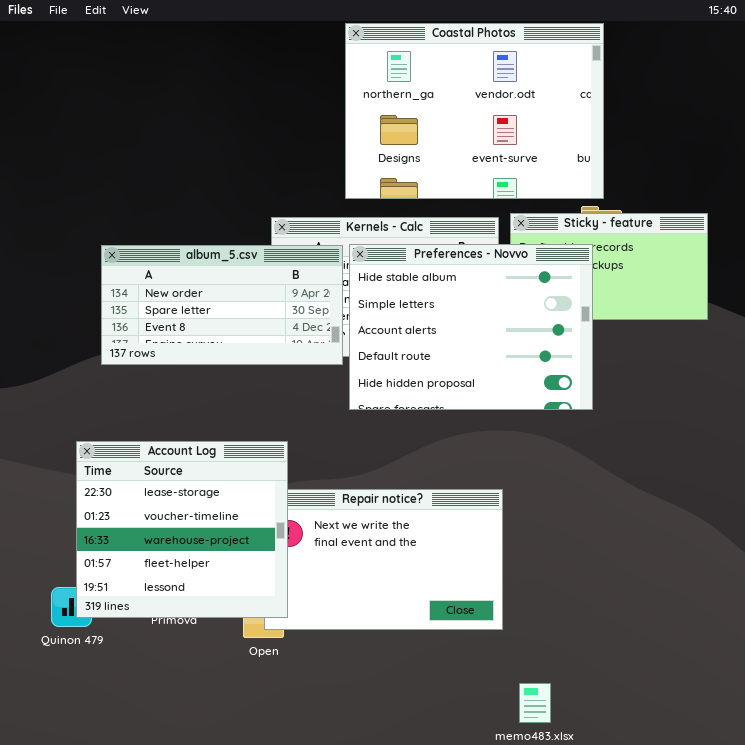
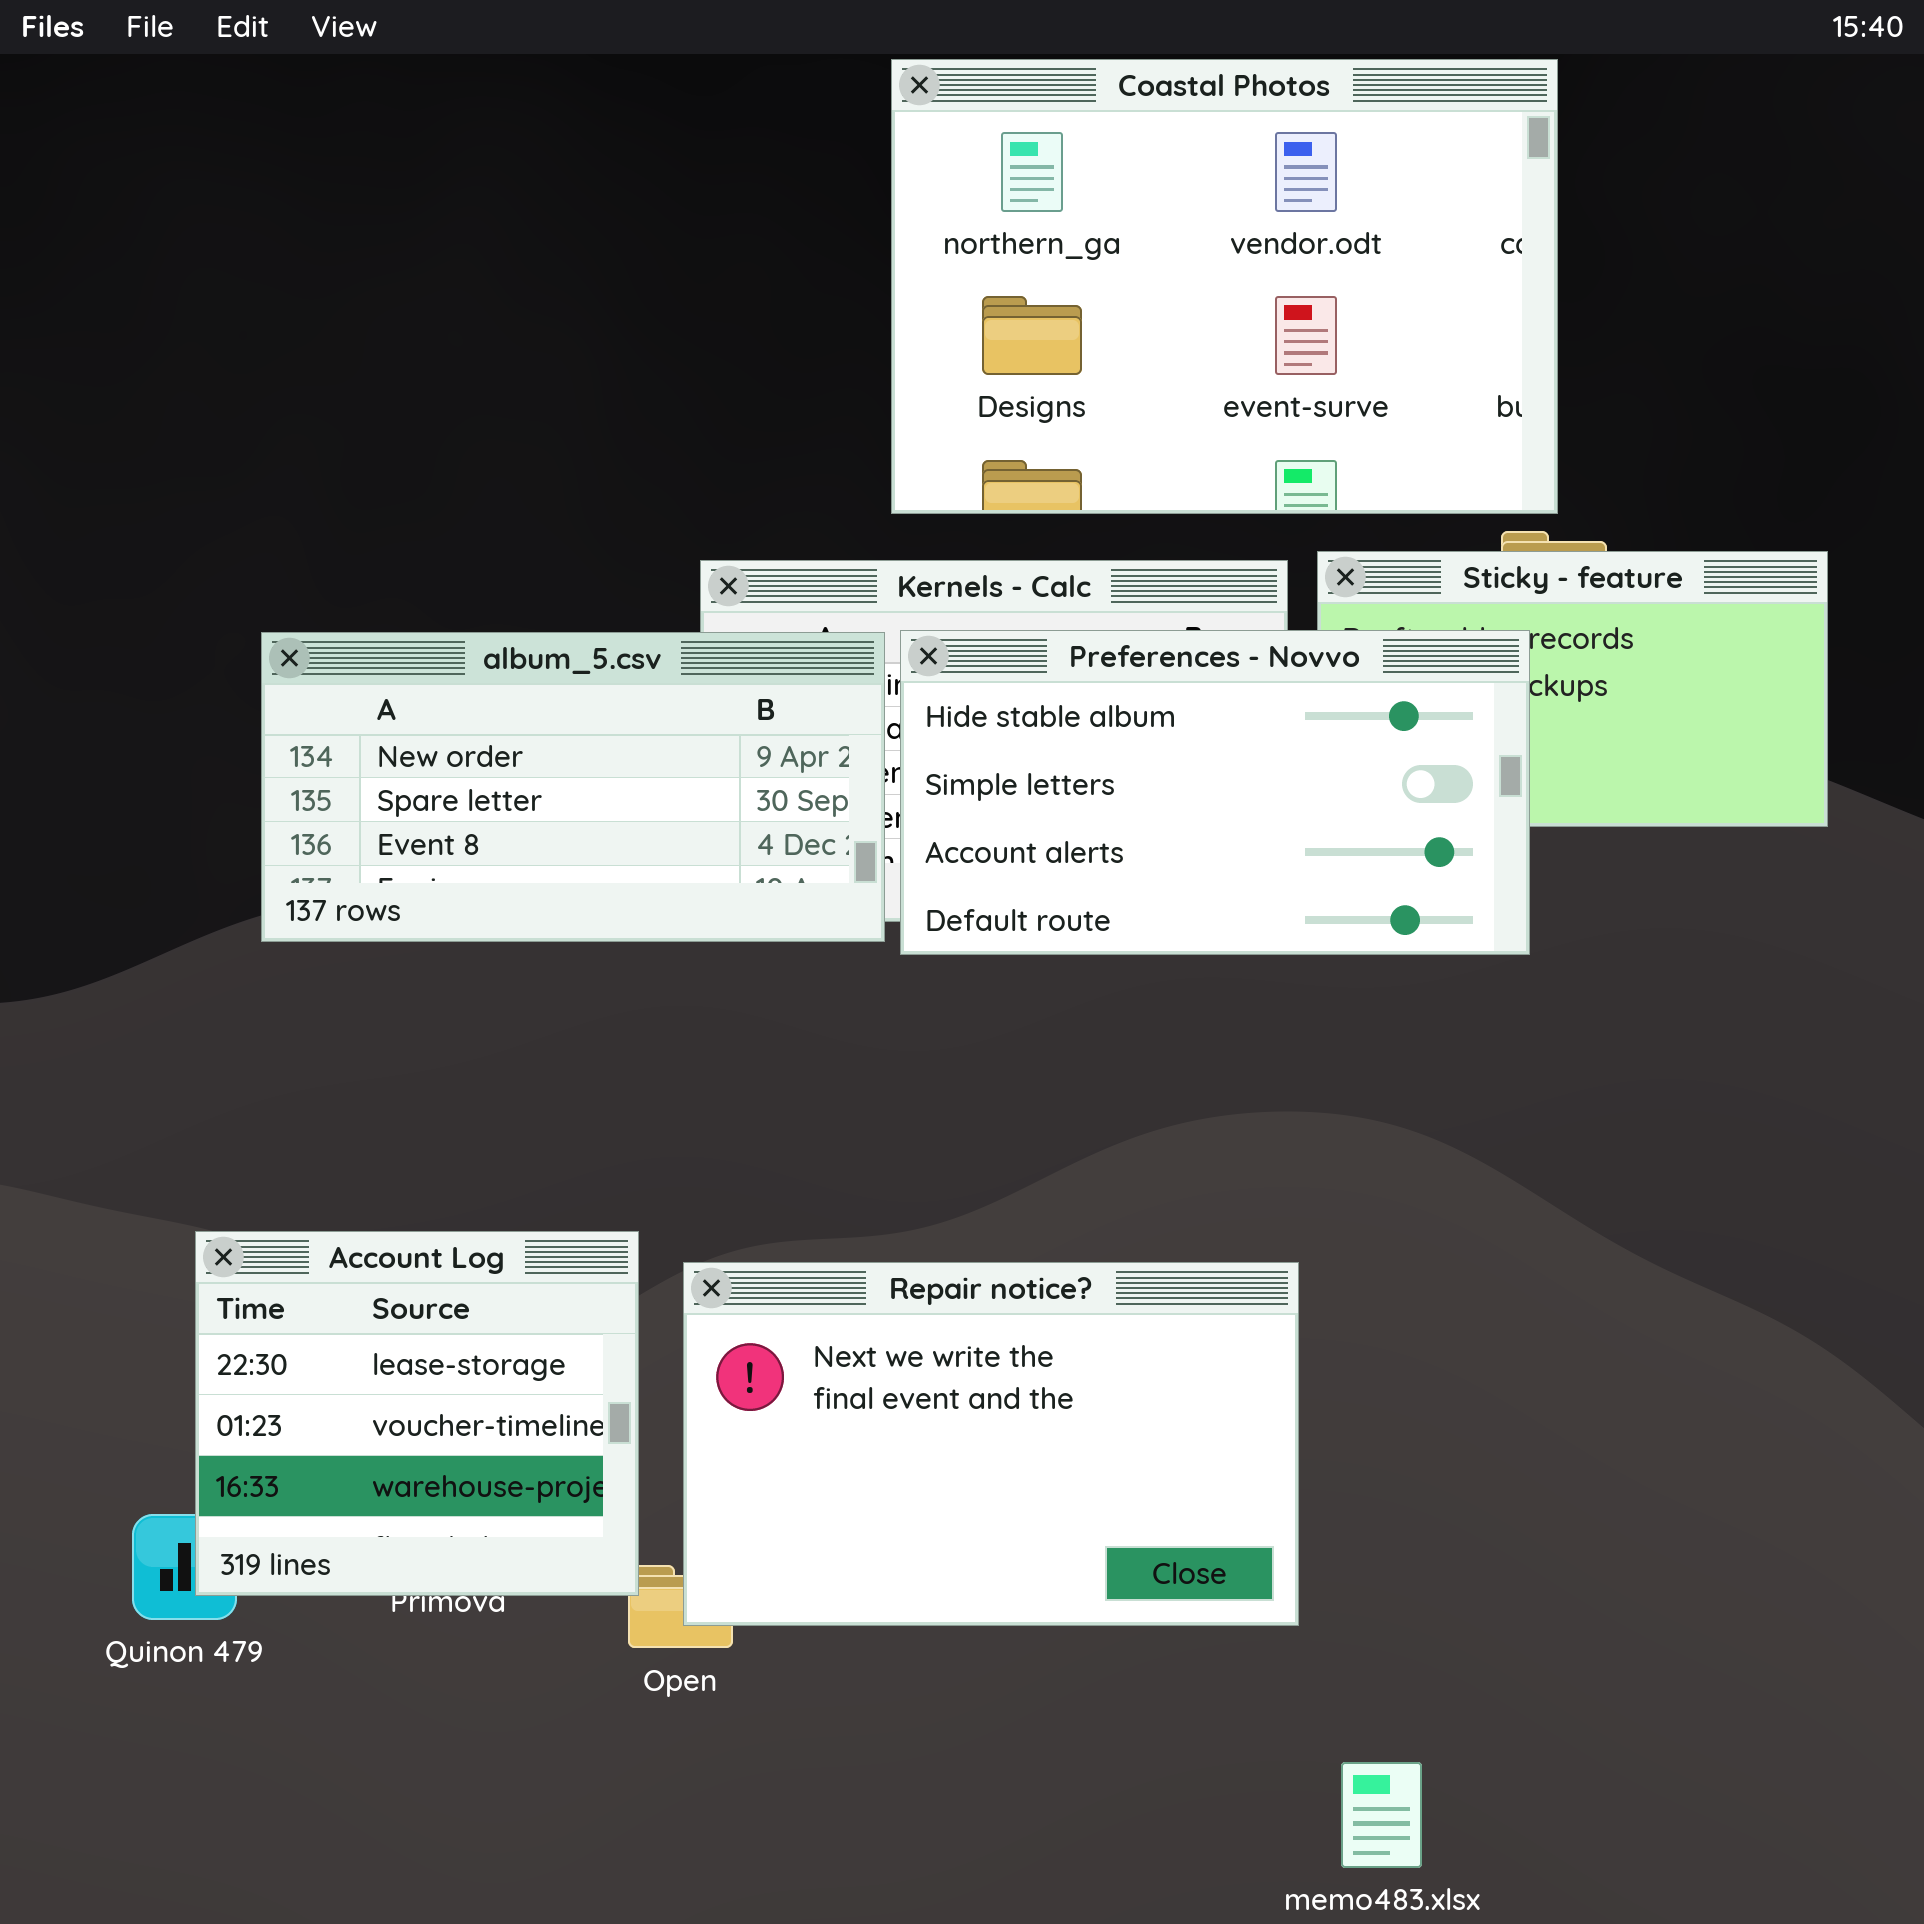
Preferences - Novvo: [349,244,593,410] -> [900,630,1530,955], resized
Account Log: [76,441,288,618] -> [195,1231,639,1596], resized

